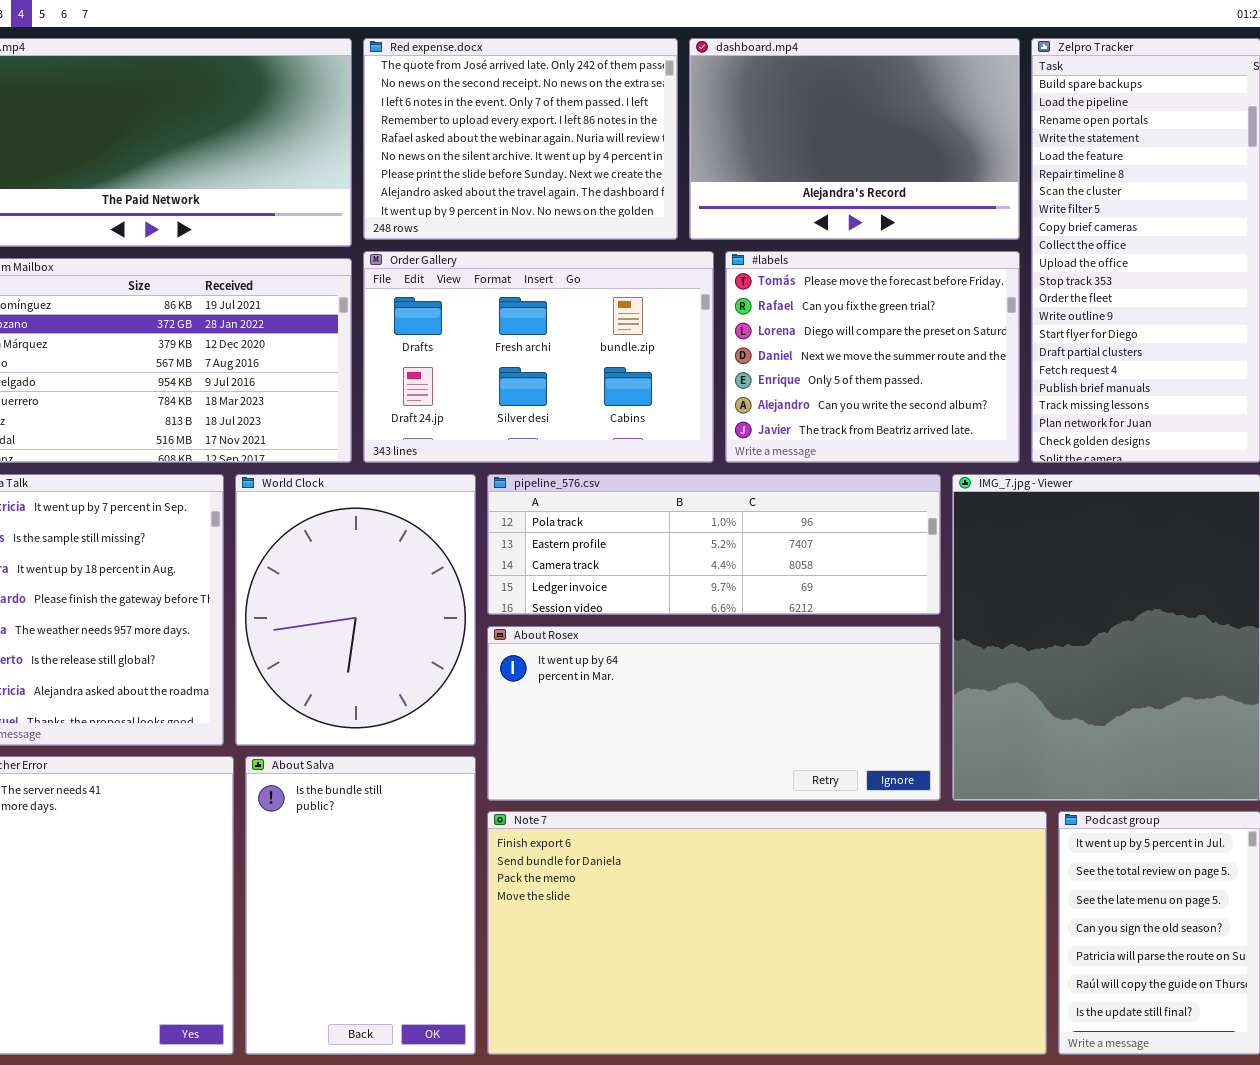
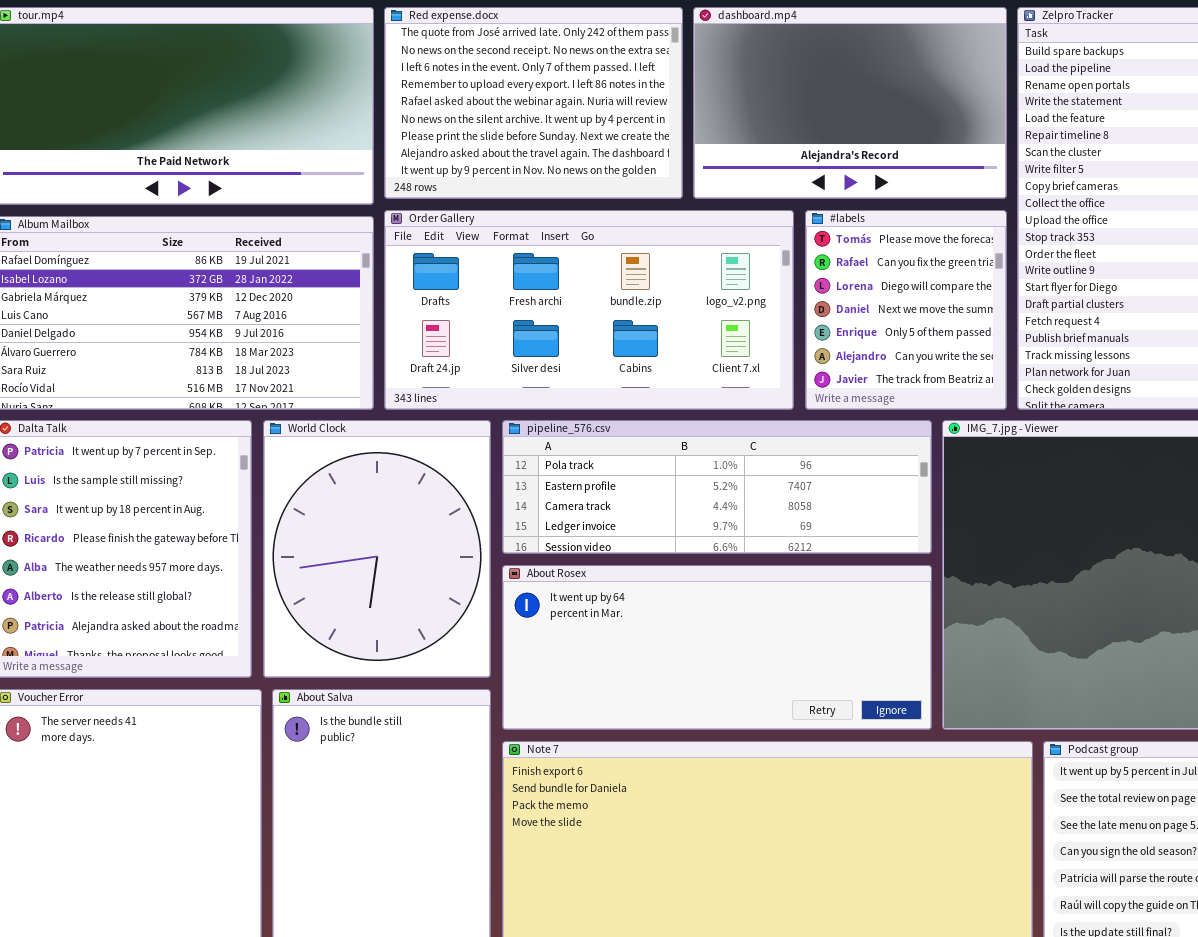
Order Gallery: [363,251,714,463] -> [384,210,794,410], resized
#labels: [725,251,1020,463] -> [805,210,1007,410], resized

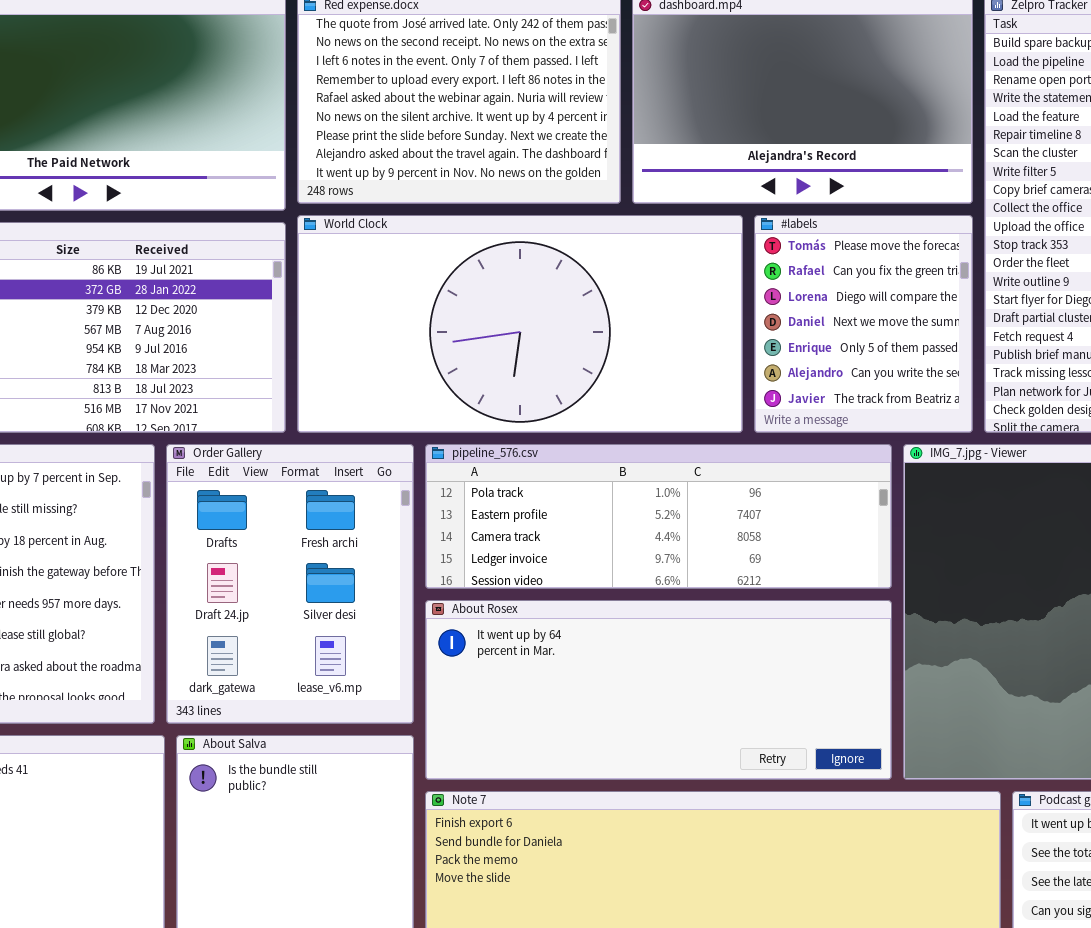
Order Gallery: [384,210,794,410] -> [166,444,414,724], moved, resized
World Clock: [263,420,491,678] -> [297,215,743,433], moved, resized

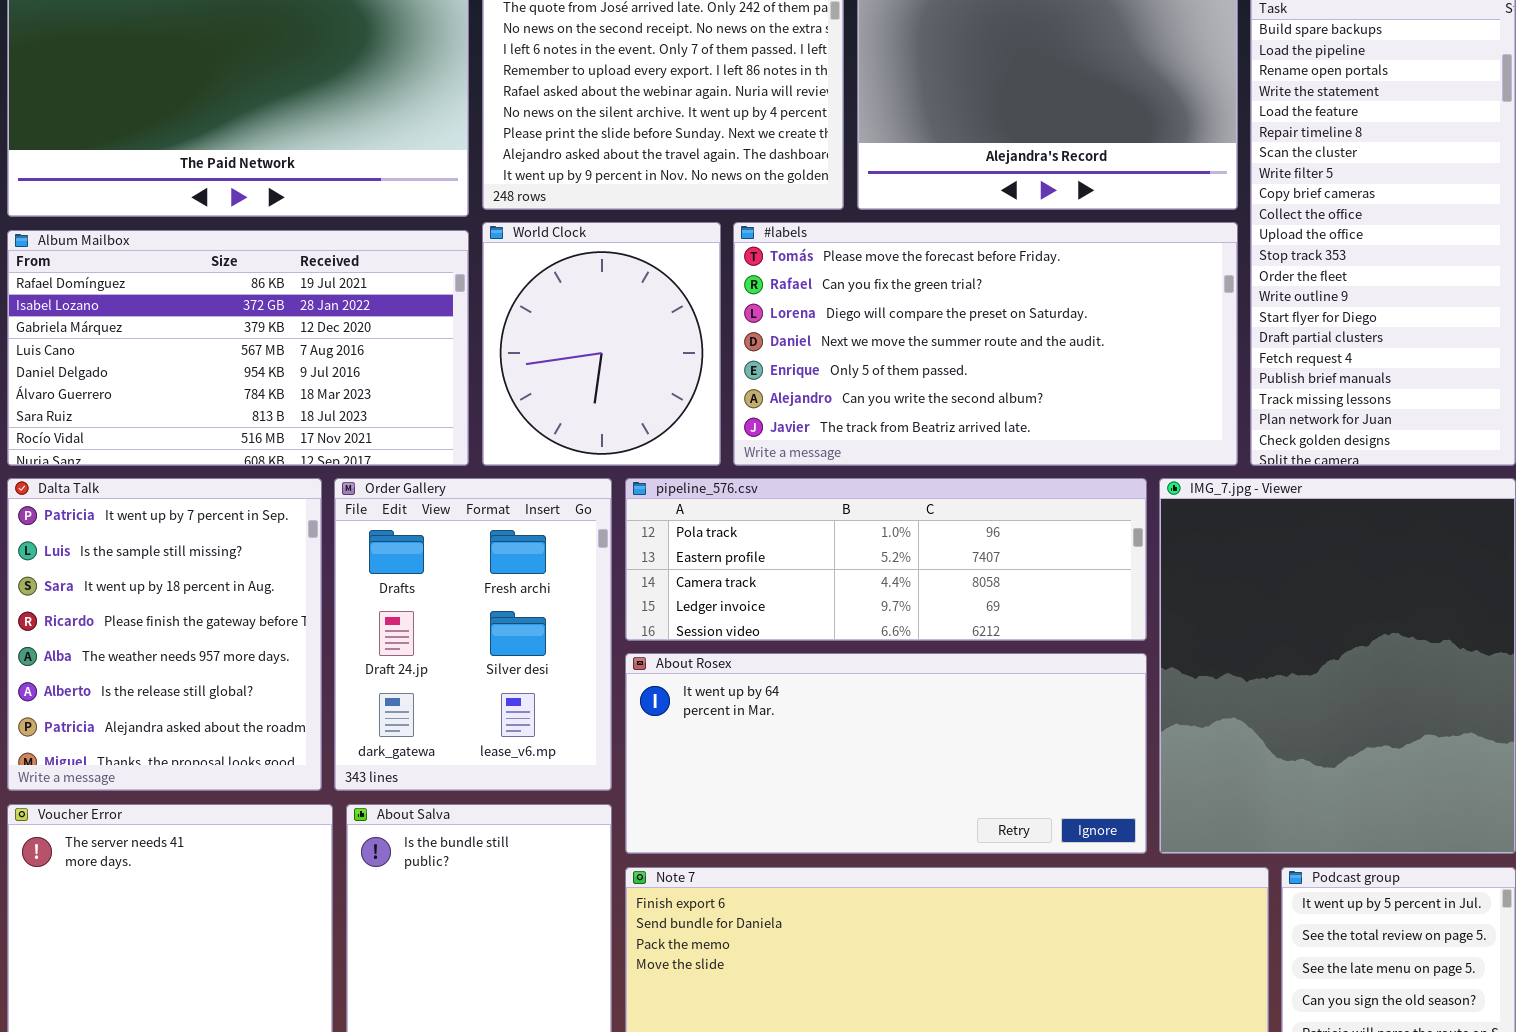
World Clock: [297,215,743,433] -> [482,222,721,466], resized
#labels: [754,215,973,433] -> [733,222,1238,466], resized

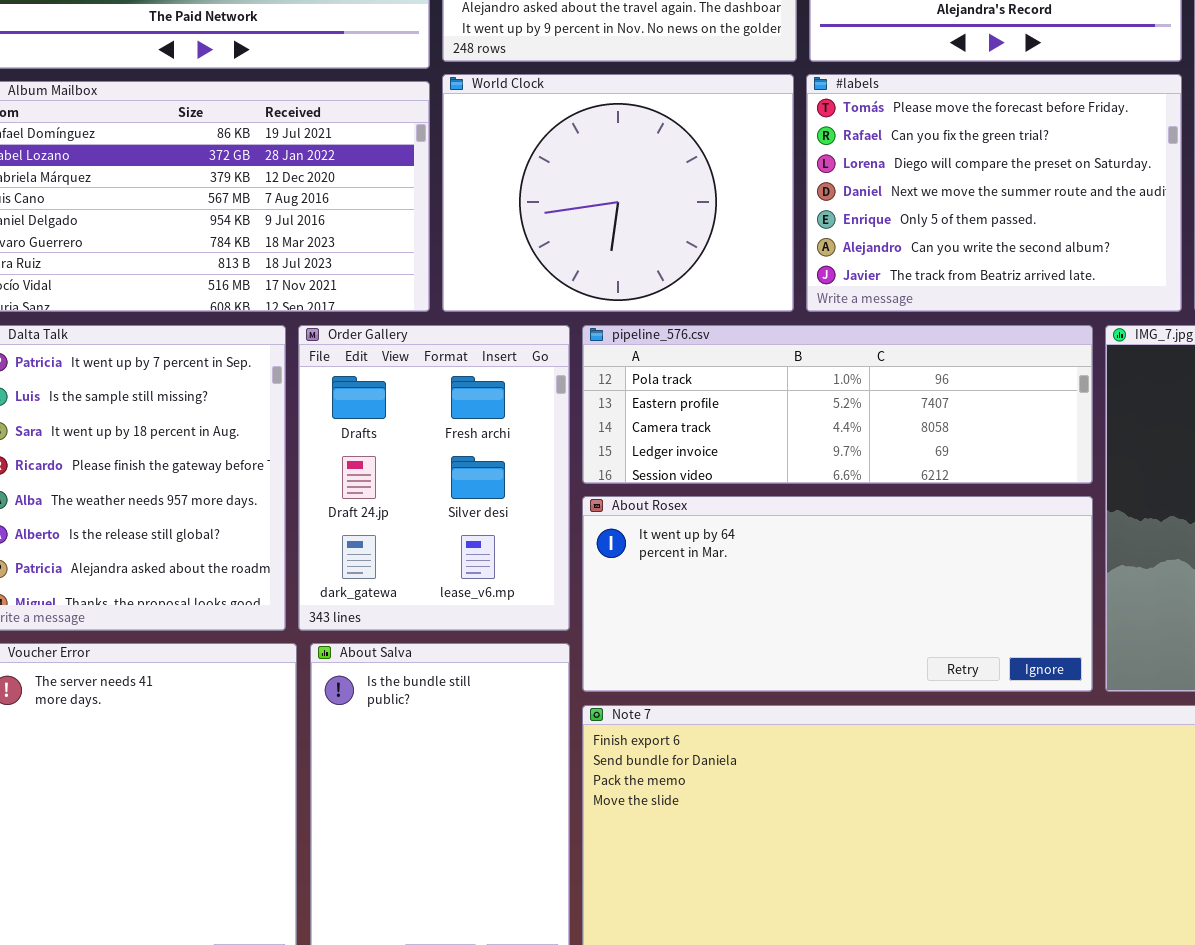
World Clock: [482,222,721,466] -> [442,74,794,312], resized
#labels: [733,222,1238,466] -> [806,74,1182,312], resized

